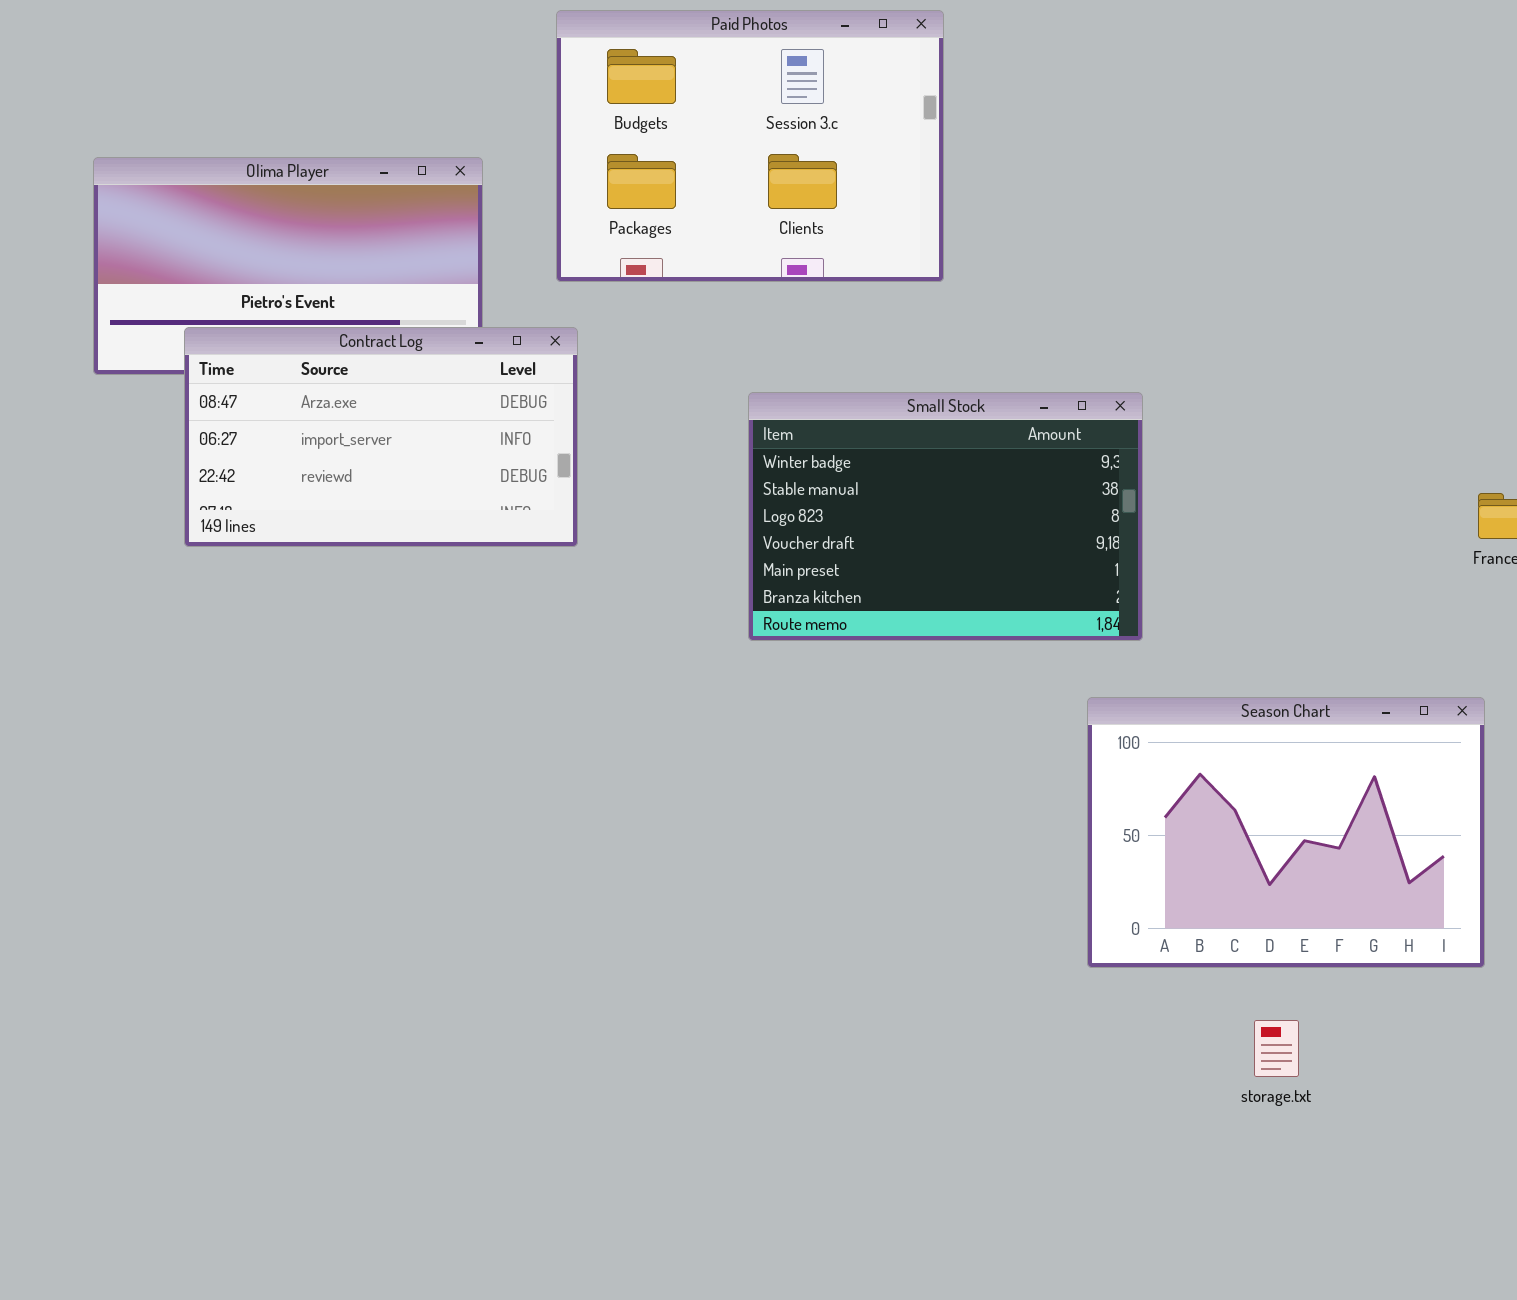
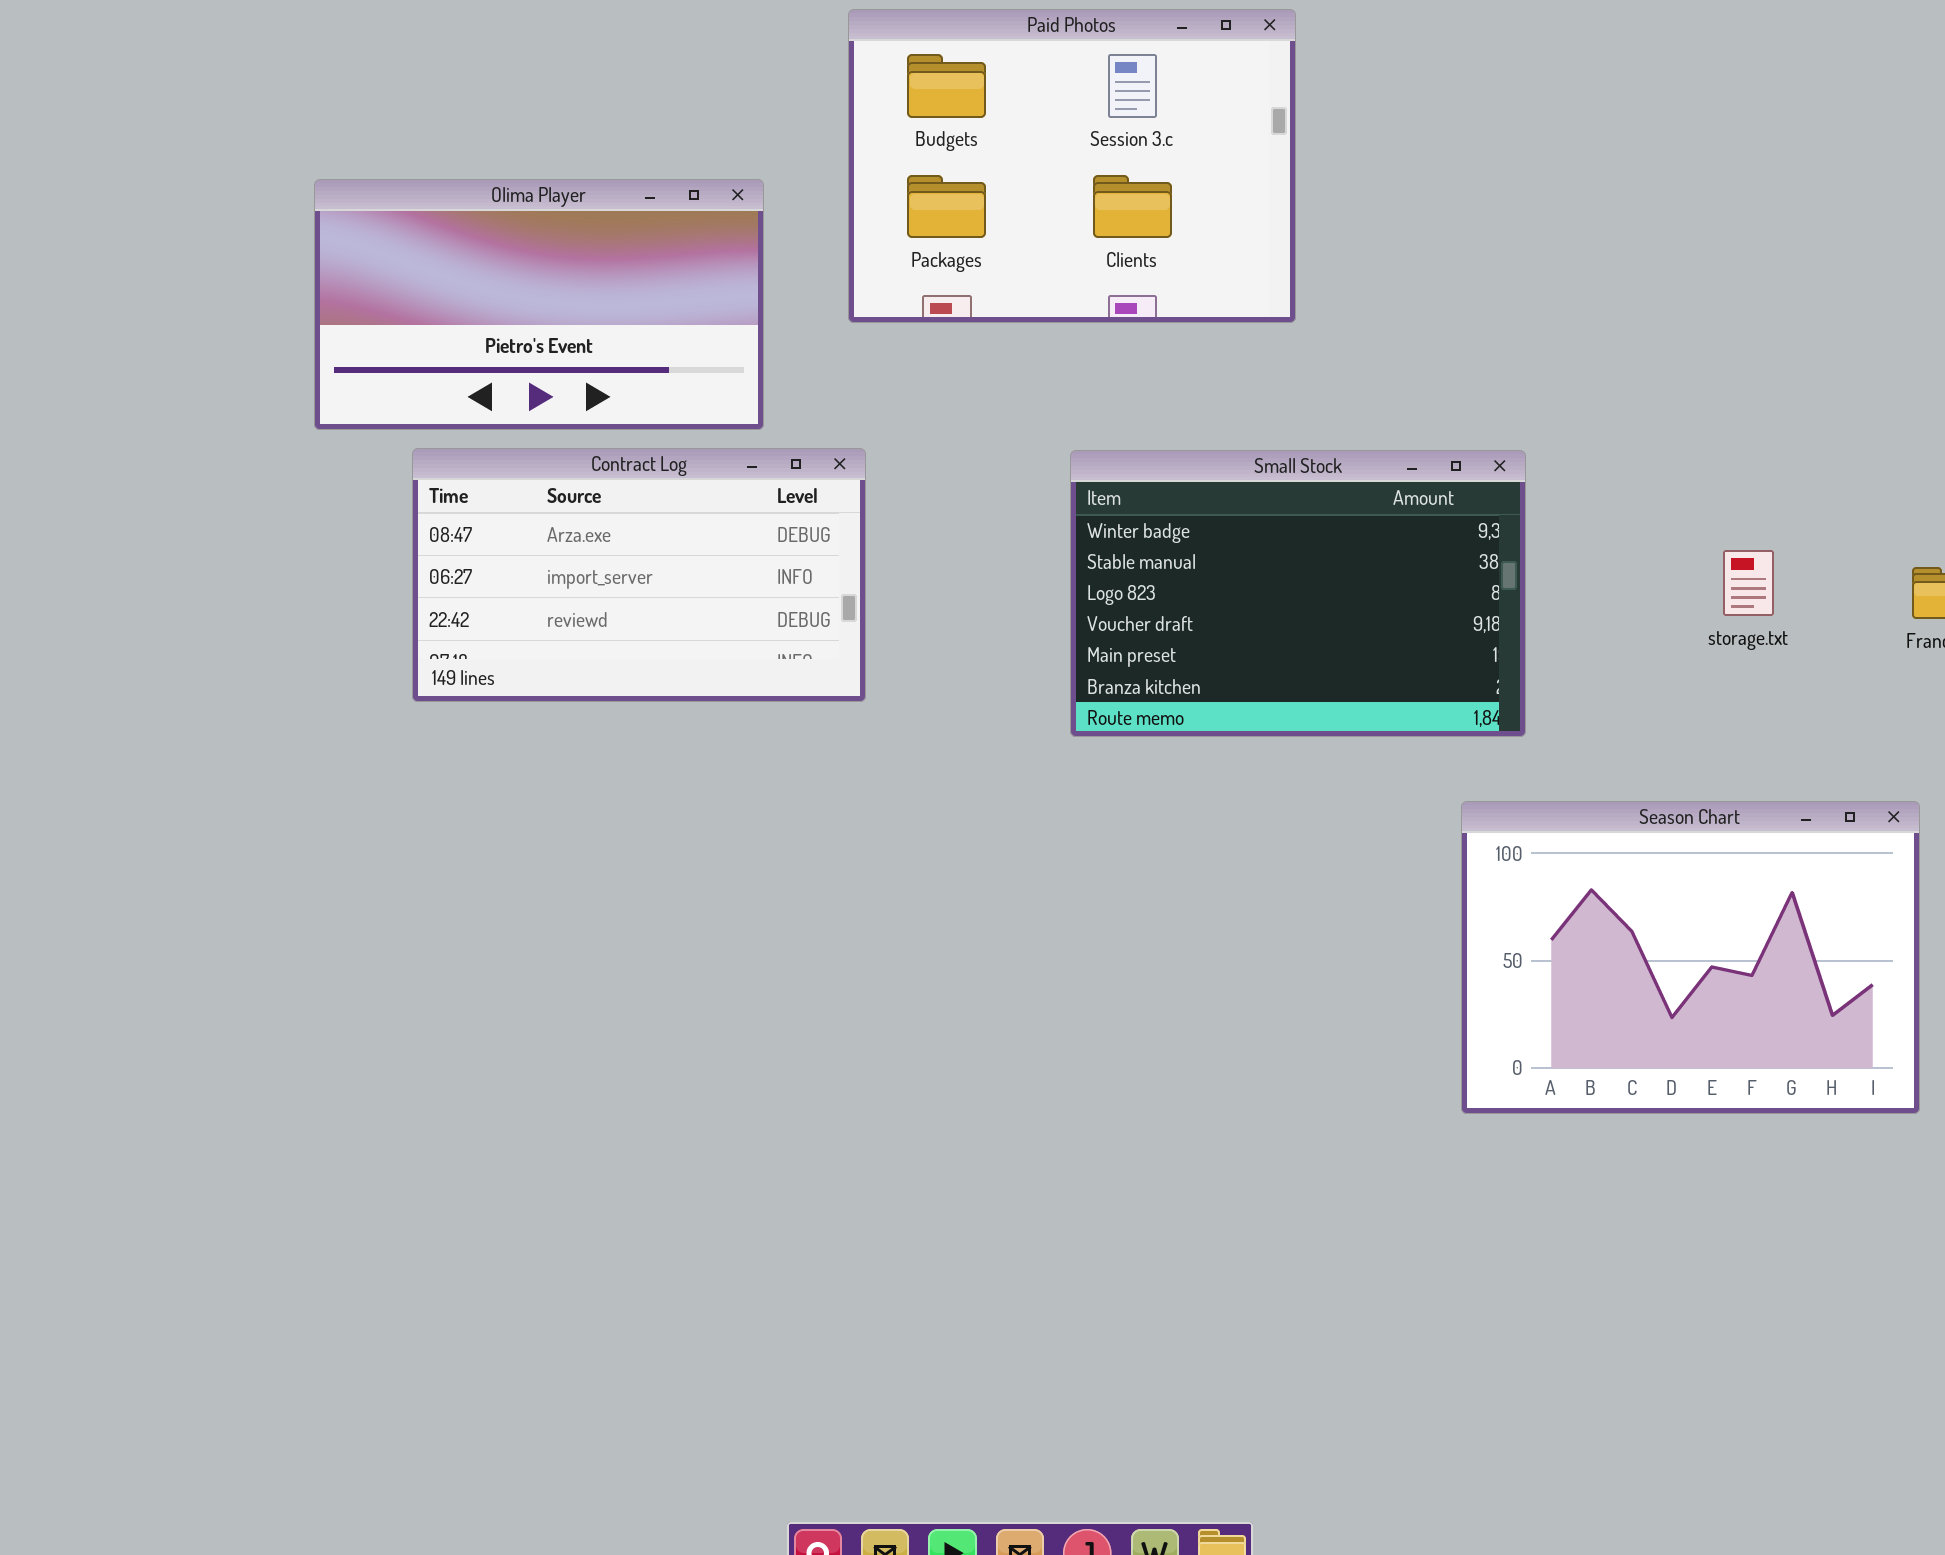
Contract Log: [184,327,578,547] -> [412,448,866,702], moved
storage.txt: [1254,1020,1299,1077] -> [1723,550,1774,616], moved

